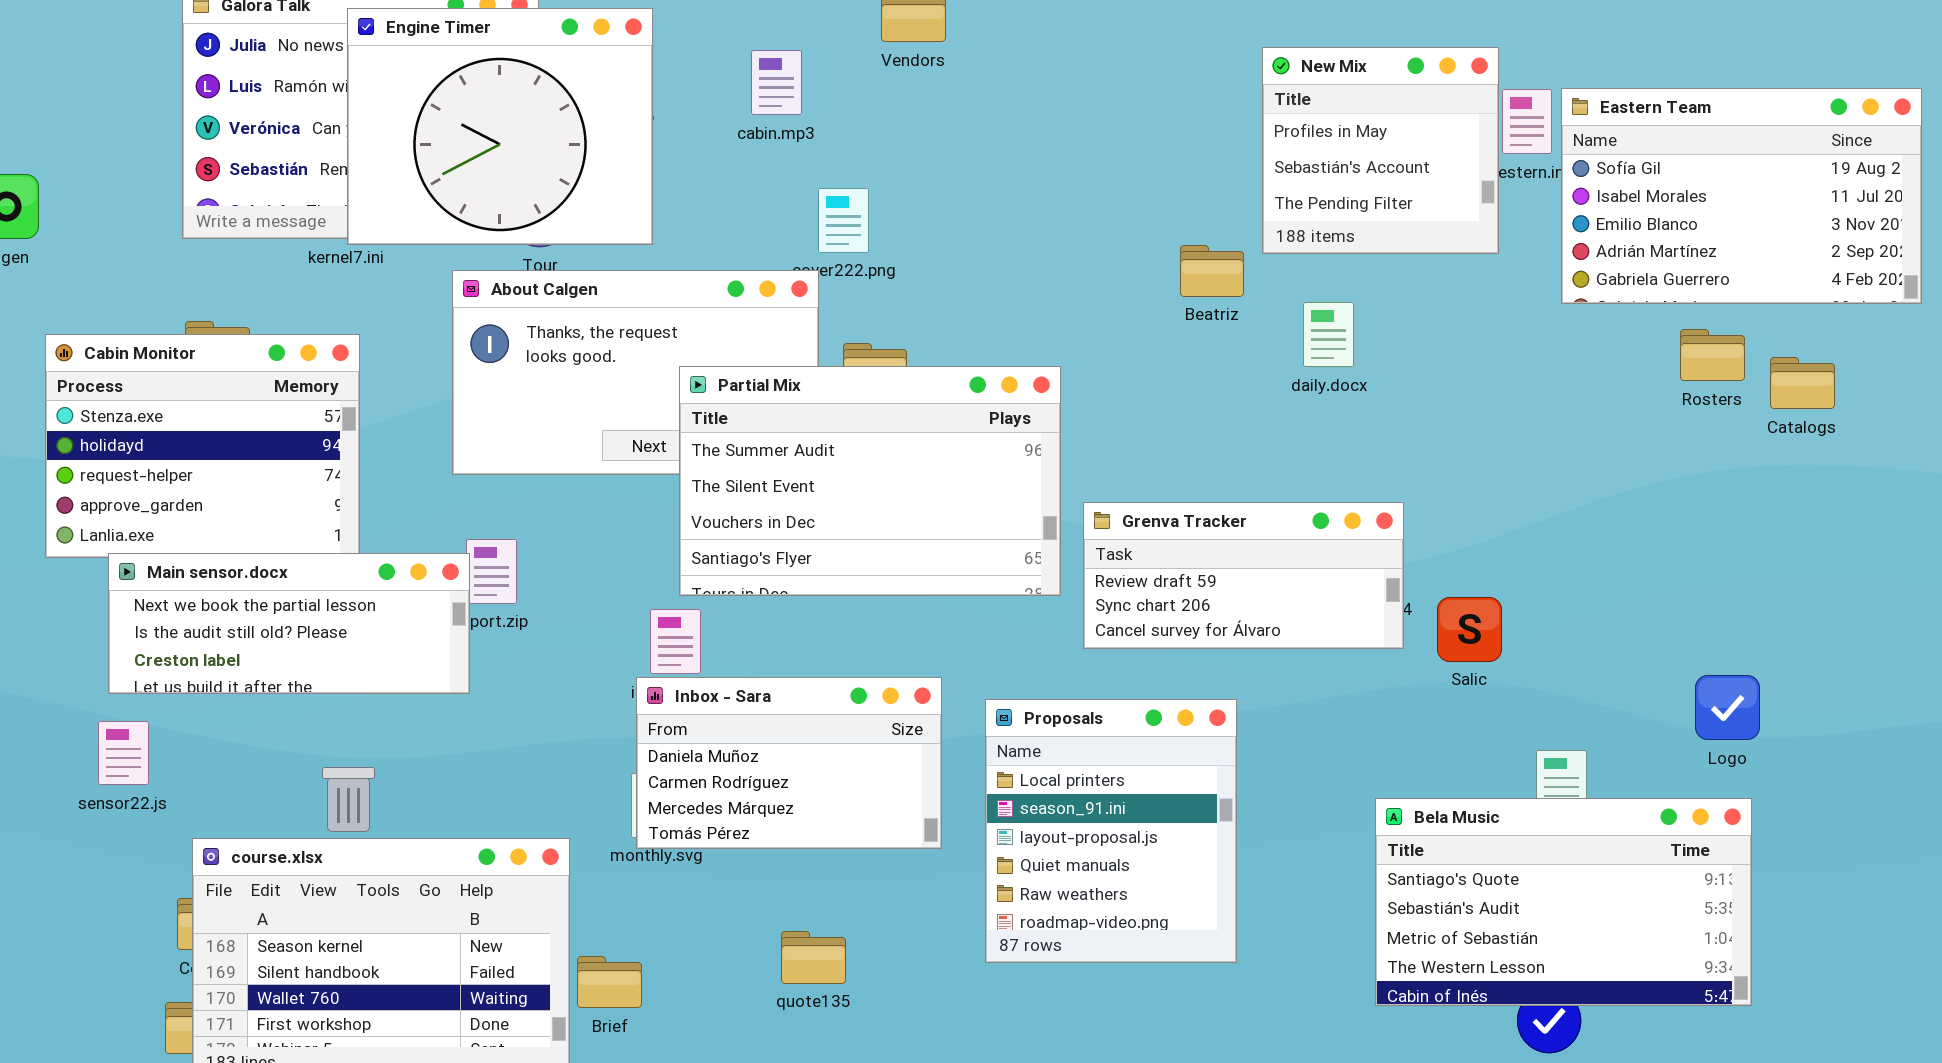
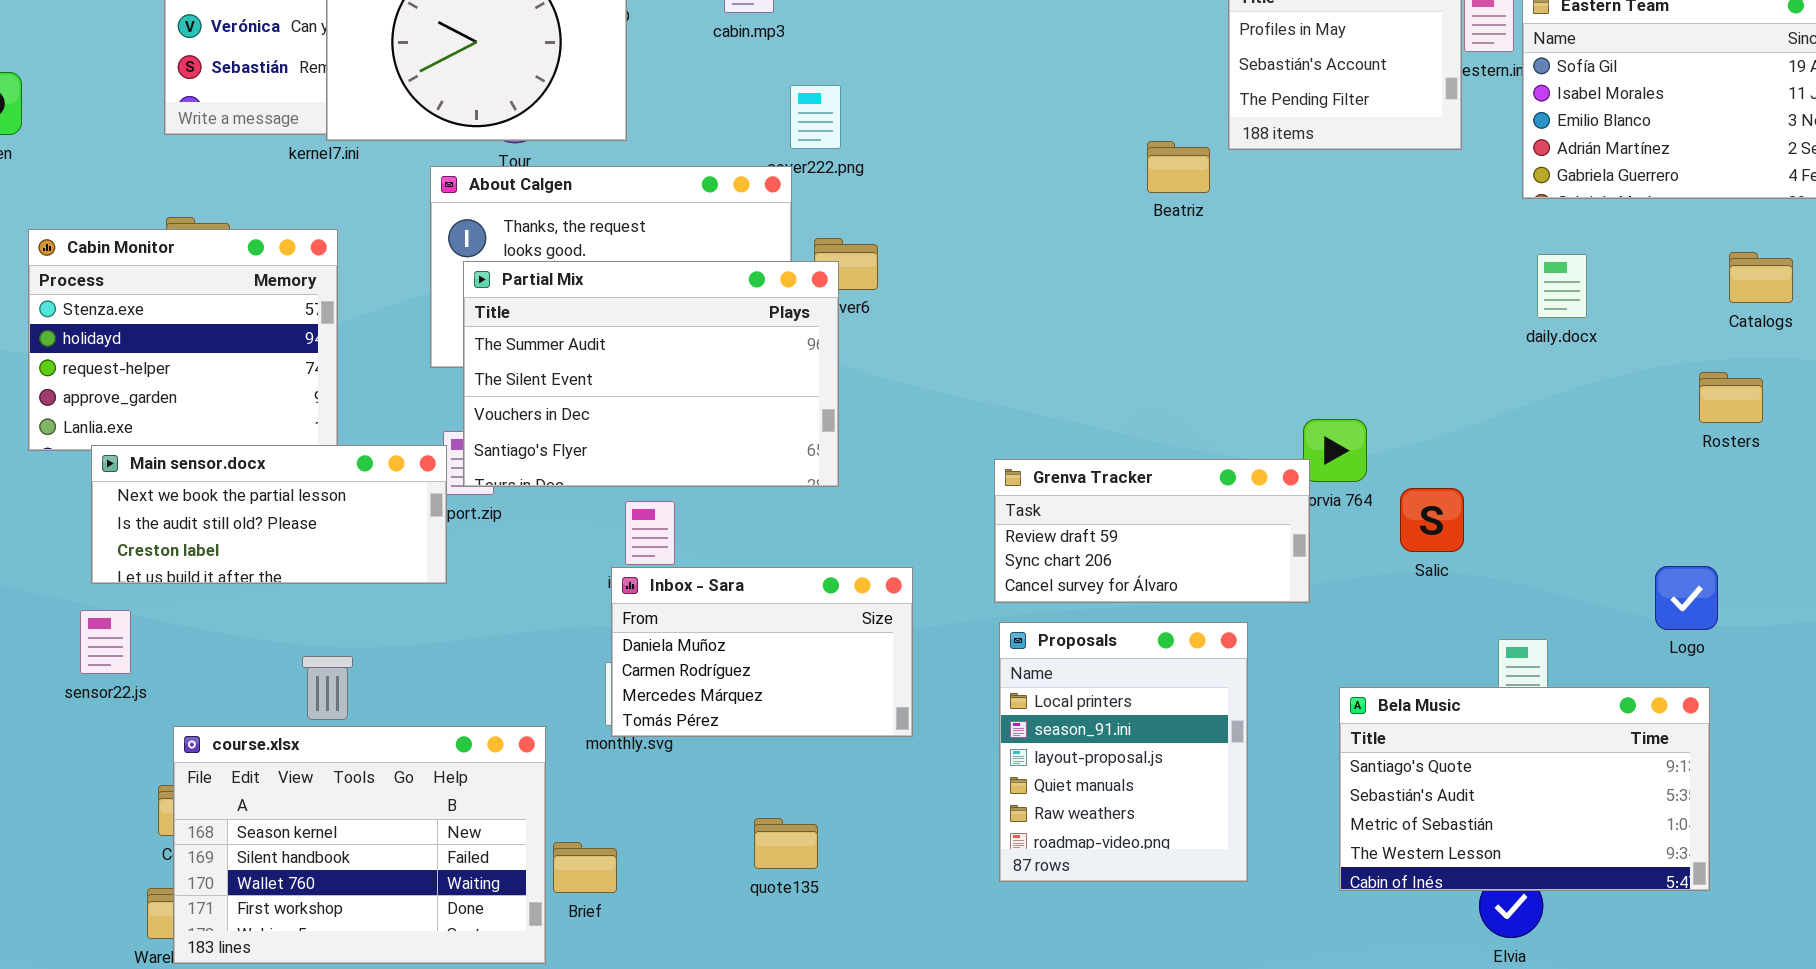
daily.docx: [1303,302,1354,367] -> [1537,254,1587,318], moved
Rosters: [1680,329,1745,381] -> [1699,372,1763,423], moved
Partial Mix: [679,366,1061,596] -> [463,261,839,487], moved
Grenva Tracker: [1083,502,1404,649] -> [994,459,1310,603], moved
Proposals: [985,699,1237,963] -> [999,622,1248,882], moved

